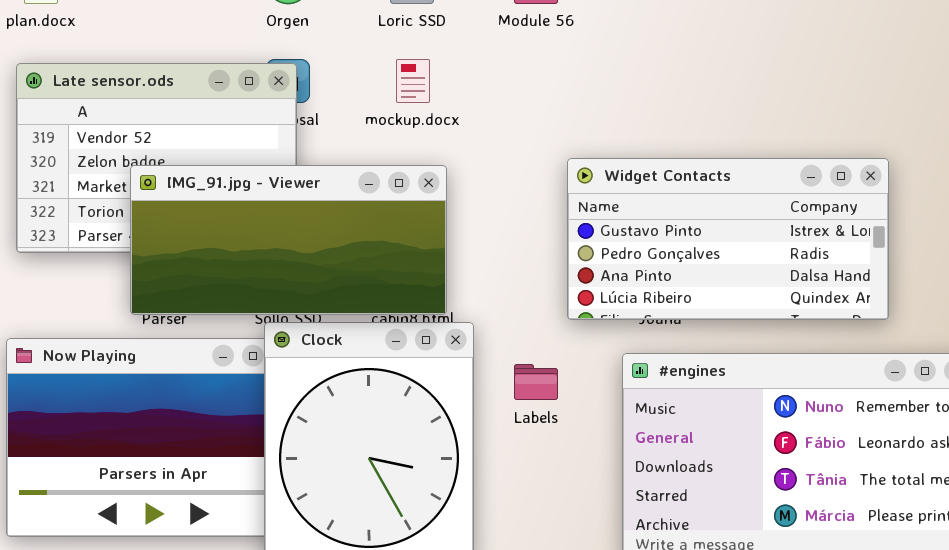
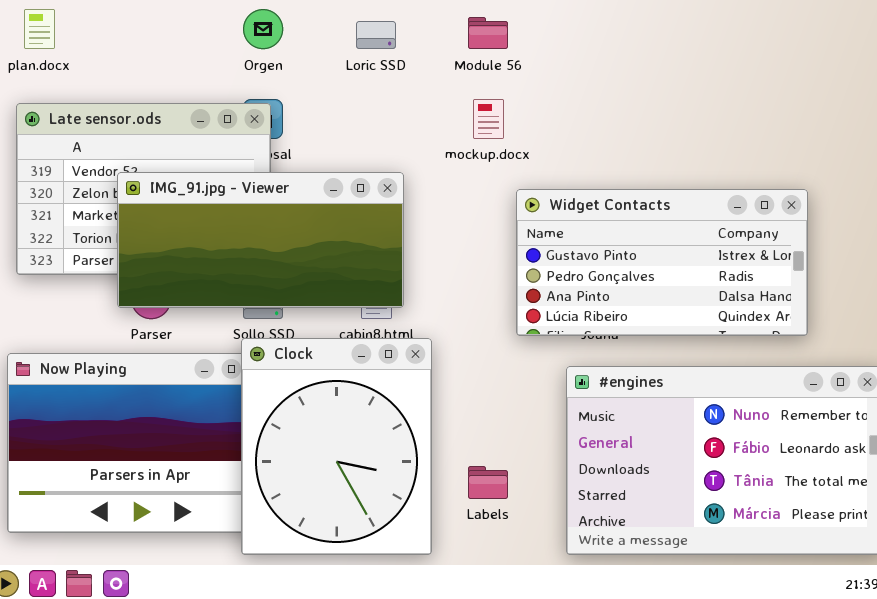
mockup.docx: [396,59,430,103] -> [473,99,504,139], moved
IMG_91.jpg - Viewer: [130,165,447,315] -> [117,172,404,308], moved
Labels: [514,364,558,400] -> [468,466,508,499], moved

